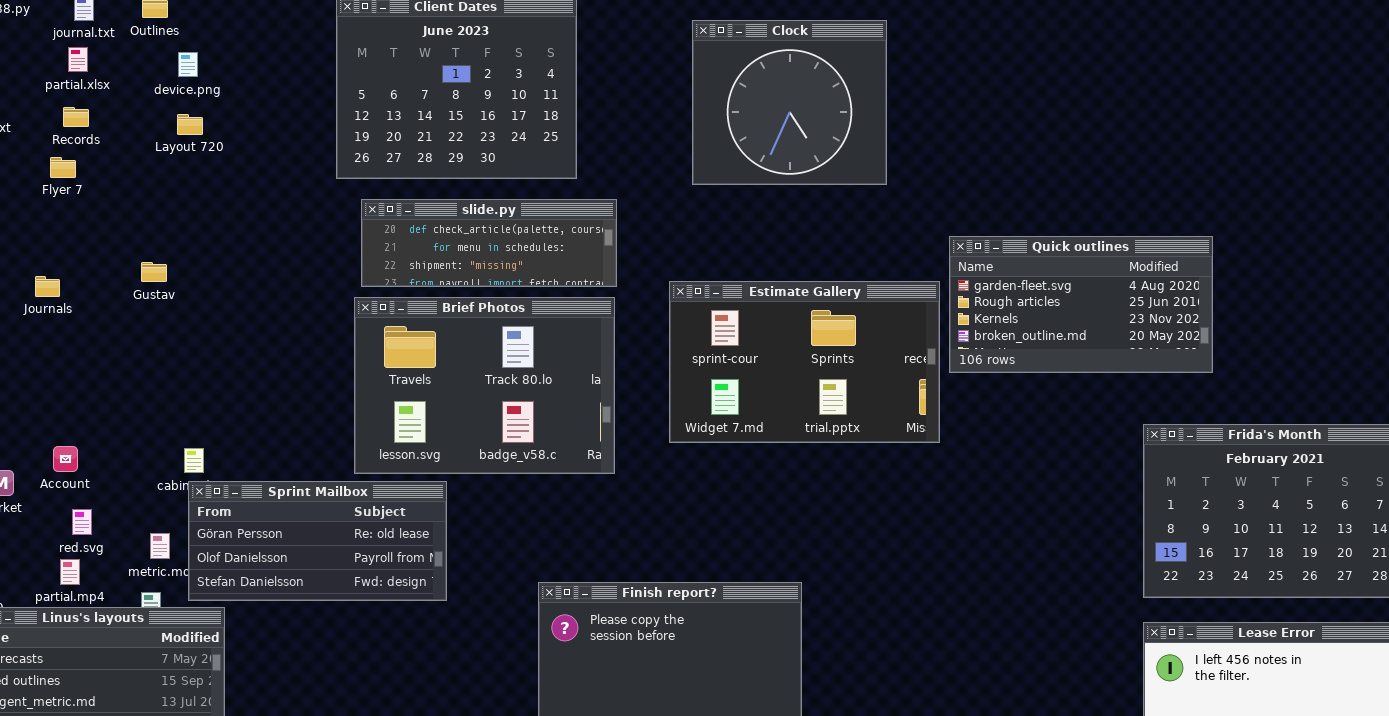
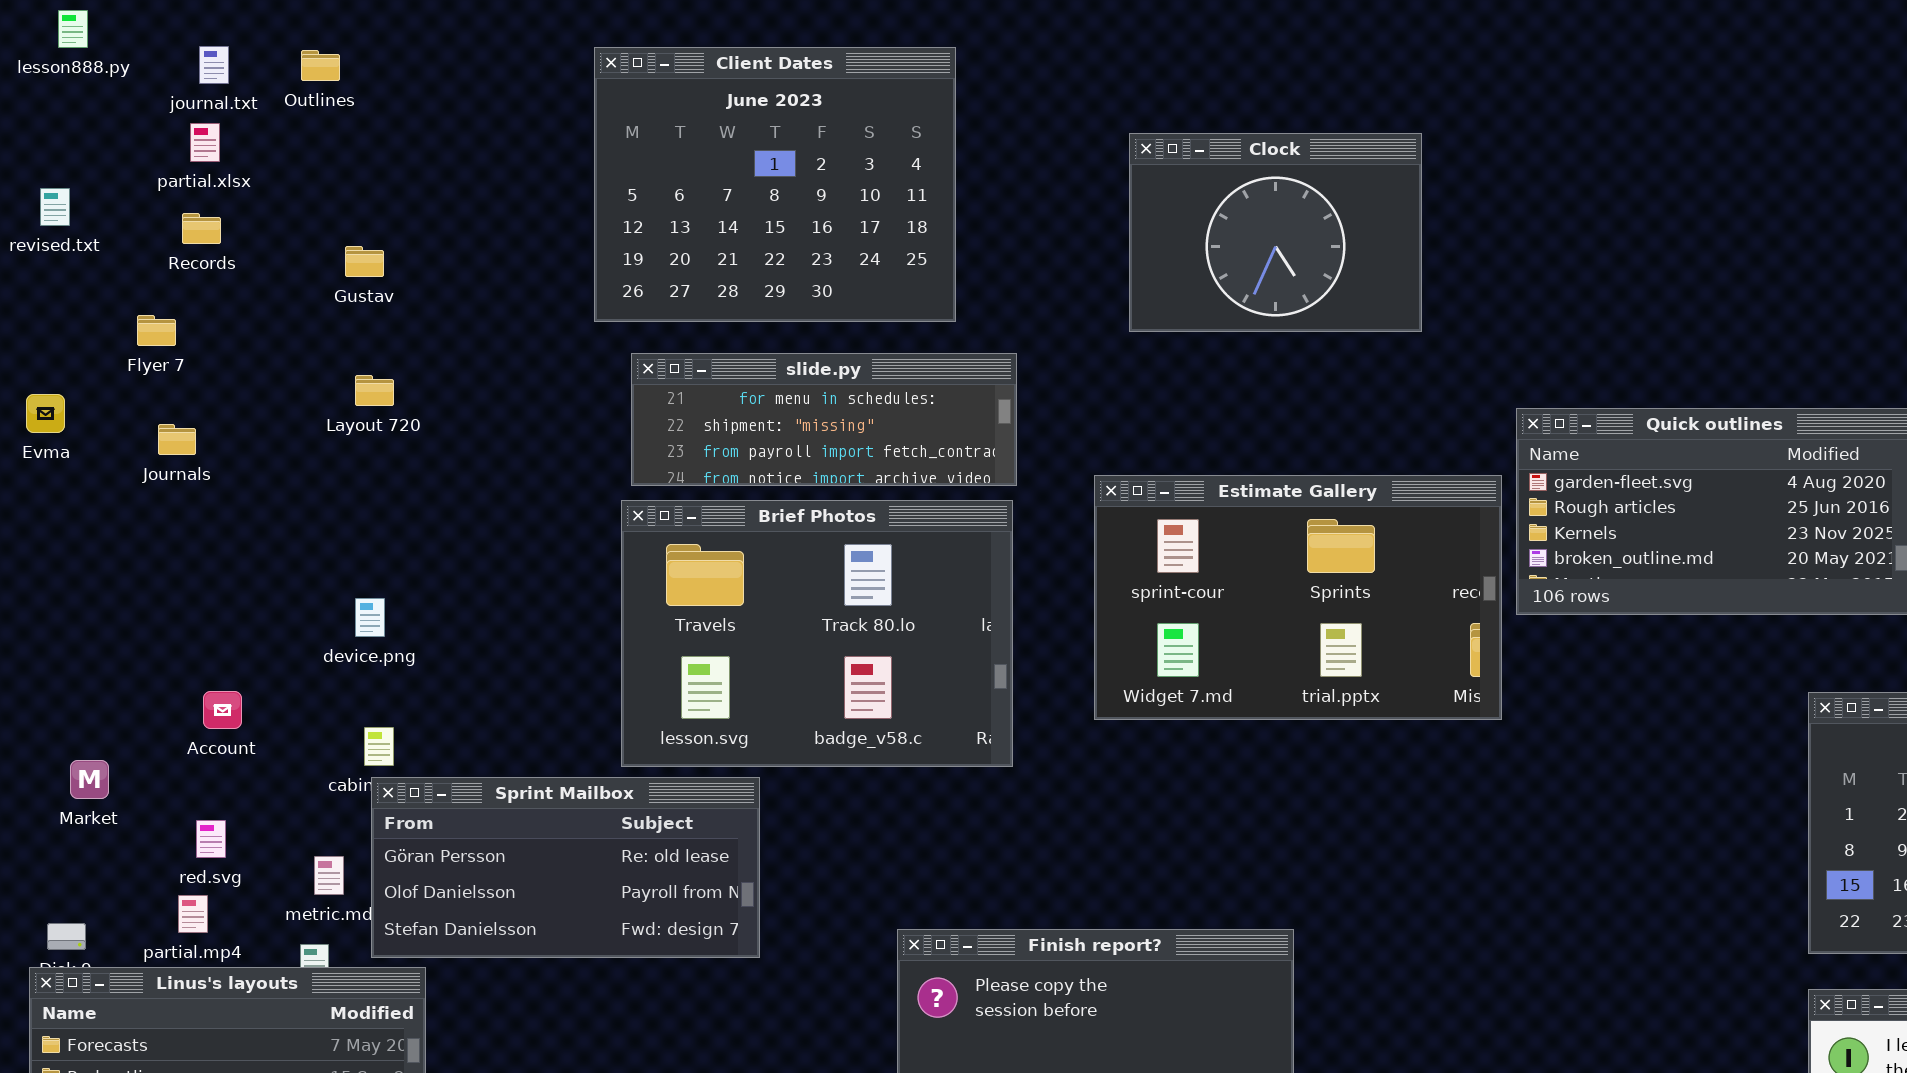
Clock: [692,20,887,185] -> [1129,133,1422,332], resized
device.png: [178,52,198,77] -> [355,598,385,637], moved
Layout 720: [177,114,203,135] -> [355,375,394,406], moved
Flyer 7: [50,157,76,178] -> [137,315,176,346], moved
slide.py: [361,199,617,287] -> [631,353,1017,486], scrolled down 1 row
Gustav: [141,262,167,282] -> [345,246,384,277], moved
Journals: [35,276,60,297] -> [158,424,196,455], moved
Account: [53,446,78,472] -> [203,691,242,729], moved

